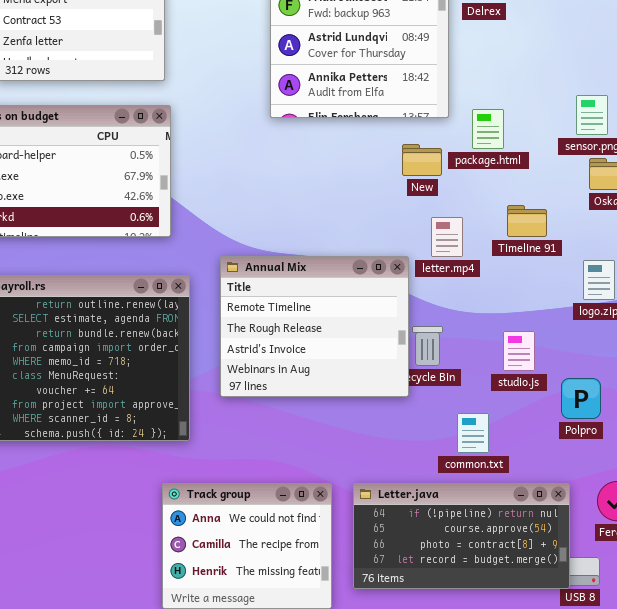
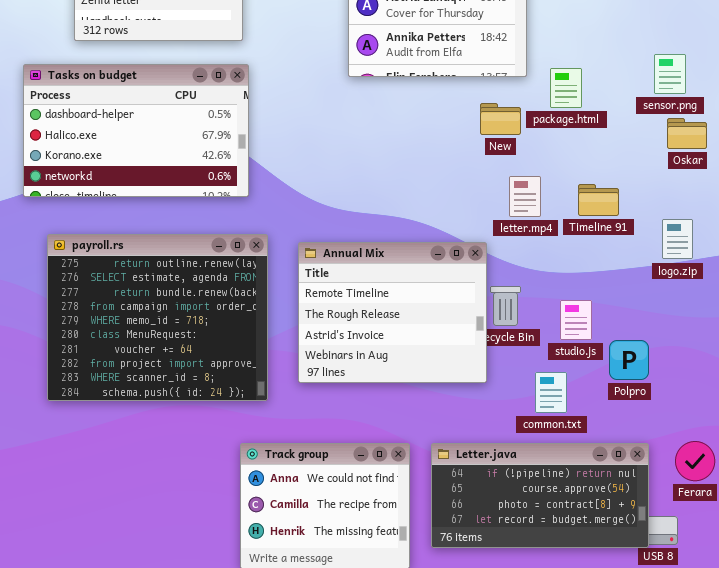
Timeline 91: [507,205,547,237] -> [578,184,619,216], moved
Annual Mix: [220,256,409,397] -> [298,242,487,383], moved
studio.js: [503,331,535,371] -> [560,300,592,340], moved
Polpro: [561,378,601,419] -> [609,340,649,380], moved

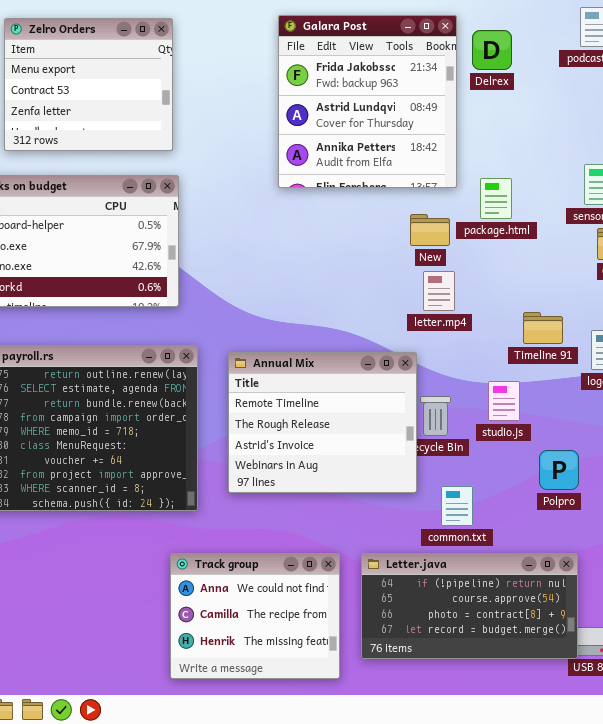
letter.mp4: [509,176,541,217] -> [423,271,455,311], moved
Timeline 91: [578,184,619,216] -> [523,312,563,344], moved
studio.js: [560,300,592,340] -> [488,381,520,421], moved
common.txt: [535,372,567,413] -> [441,486,473,526], moved

